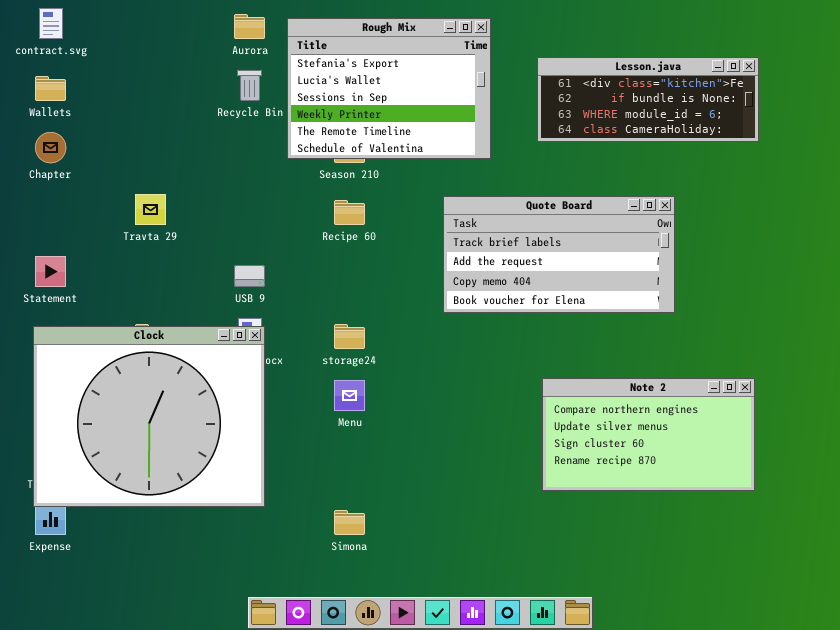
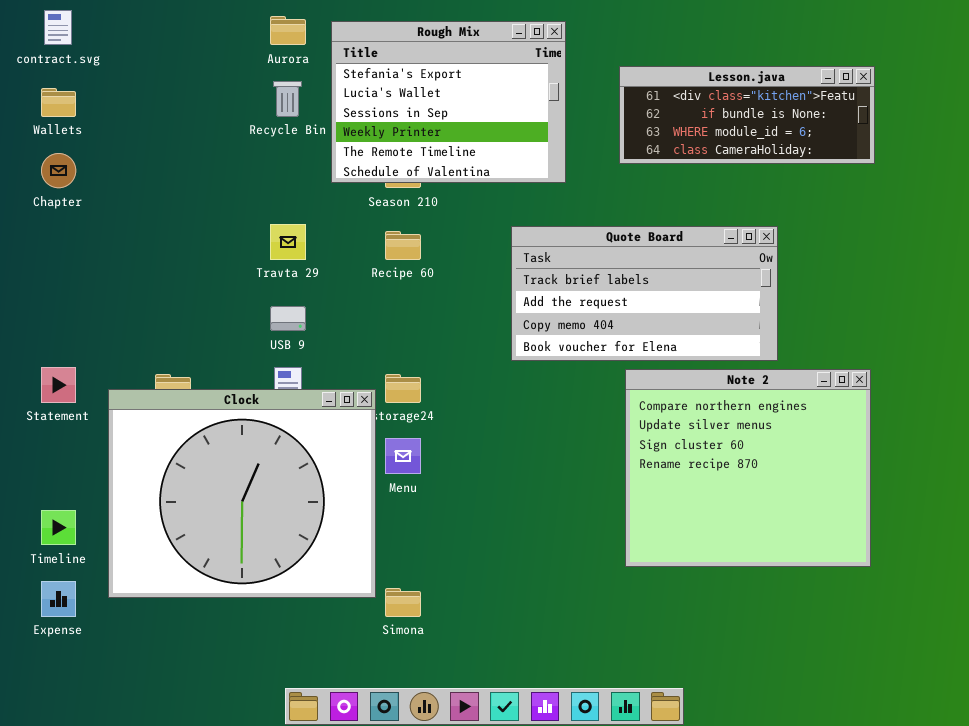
Travta 29: [135,194,166,225] -> [270,224,306,260], moved
Statement: [35,256,66,287] -> [41,367,76,403], moved
Clock: [33,326,265,507] -> [108,389,376,598], moved
Note 2: [542,378,755,491] -> [625,369,871,567], resized

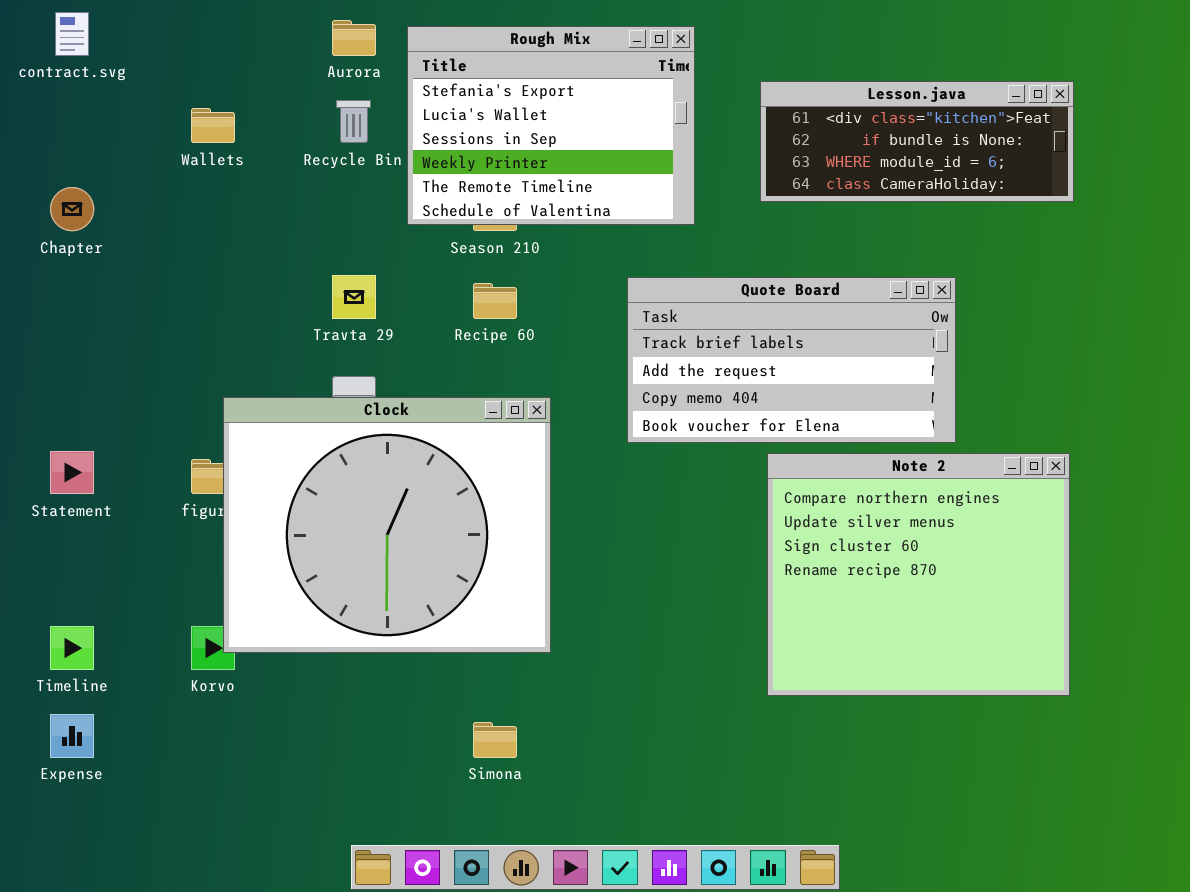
Wallets: [41,88,76,117] -> [191,108,235,143], moved
Clock: [108,389,376,598] -> [223,397,551,653], moved

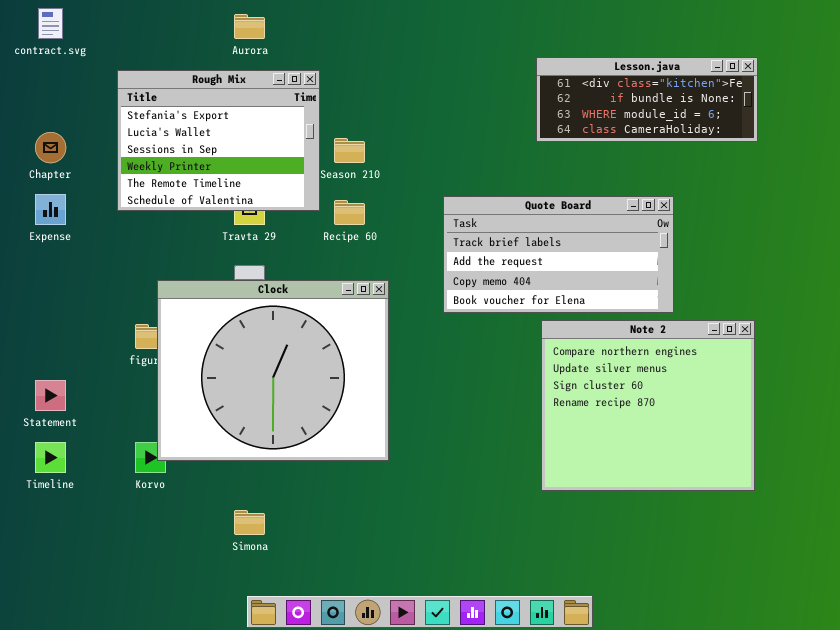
Rough Mix: [407,26,695,225] -> [117,70,320,211], moved
Statement: [50,451,94,494] -> [35,380,66,411], moved
Expense: [50,714,94,758] -> [35,194,66,225], moved
Simona: [473,722,517,758] -> [234,510,265,535], moved

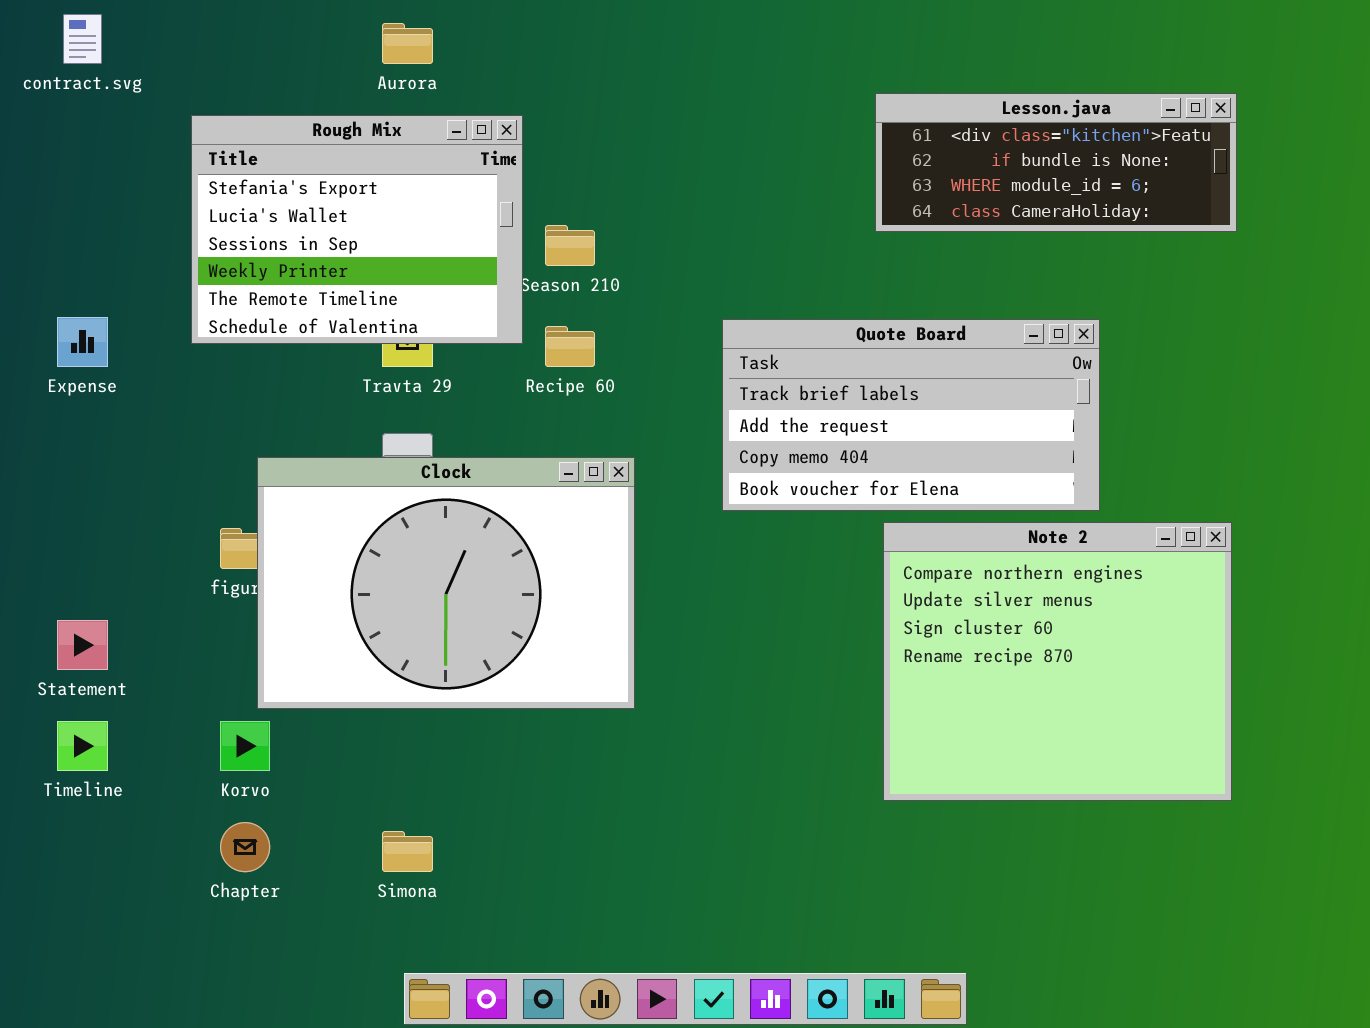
Chapter: [35,132,66,163] -> [220,822,270,872], moved
Clock: [157,280,389,461] -> [257,457,635,709], resized

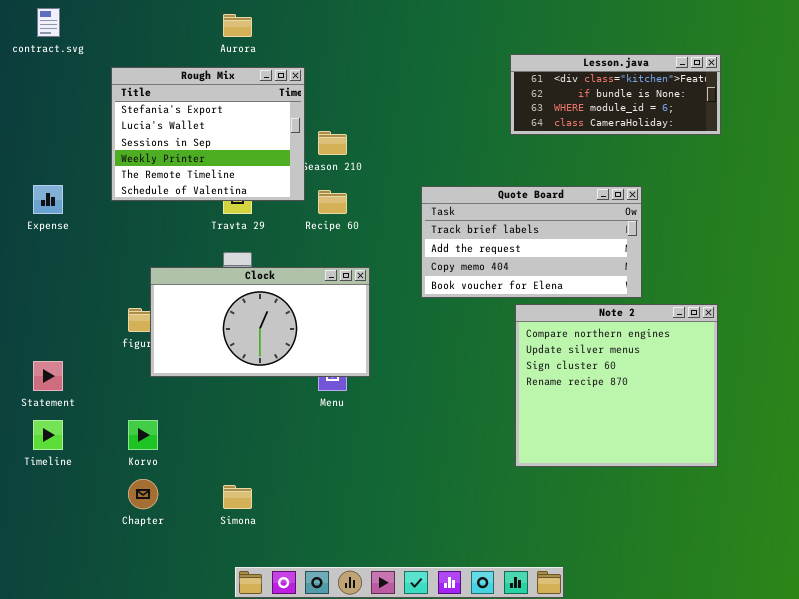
Clock: [257,457,635,709] -> [150,267,370,377], resized

